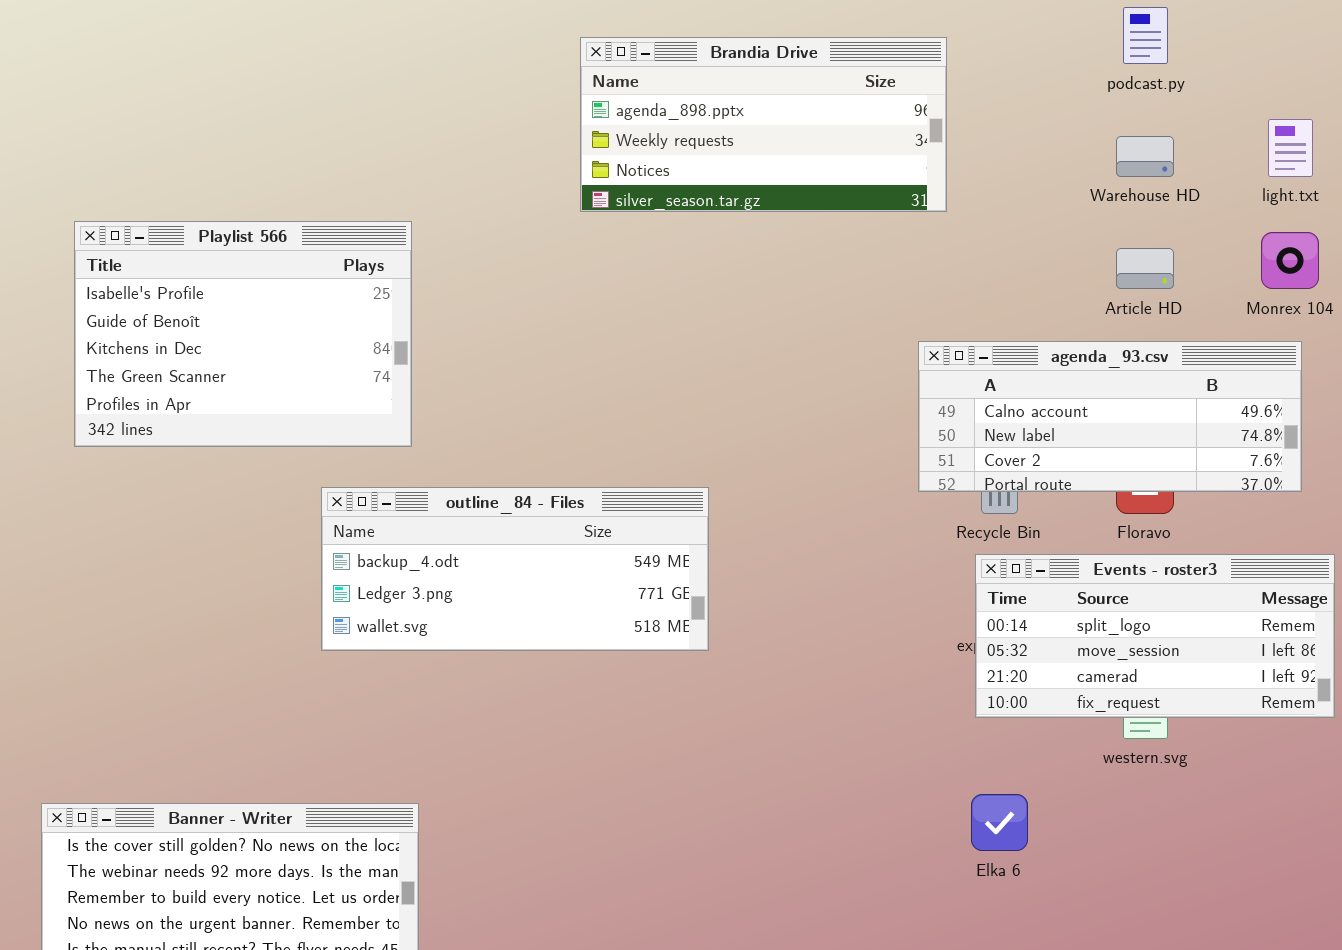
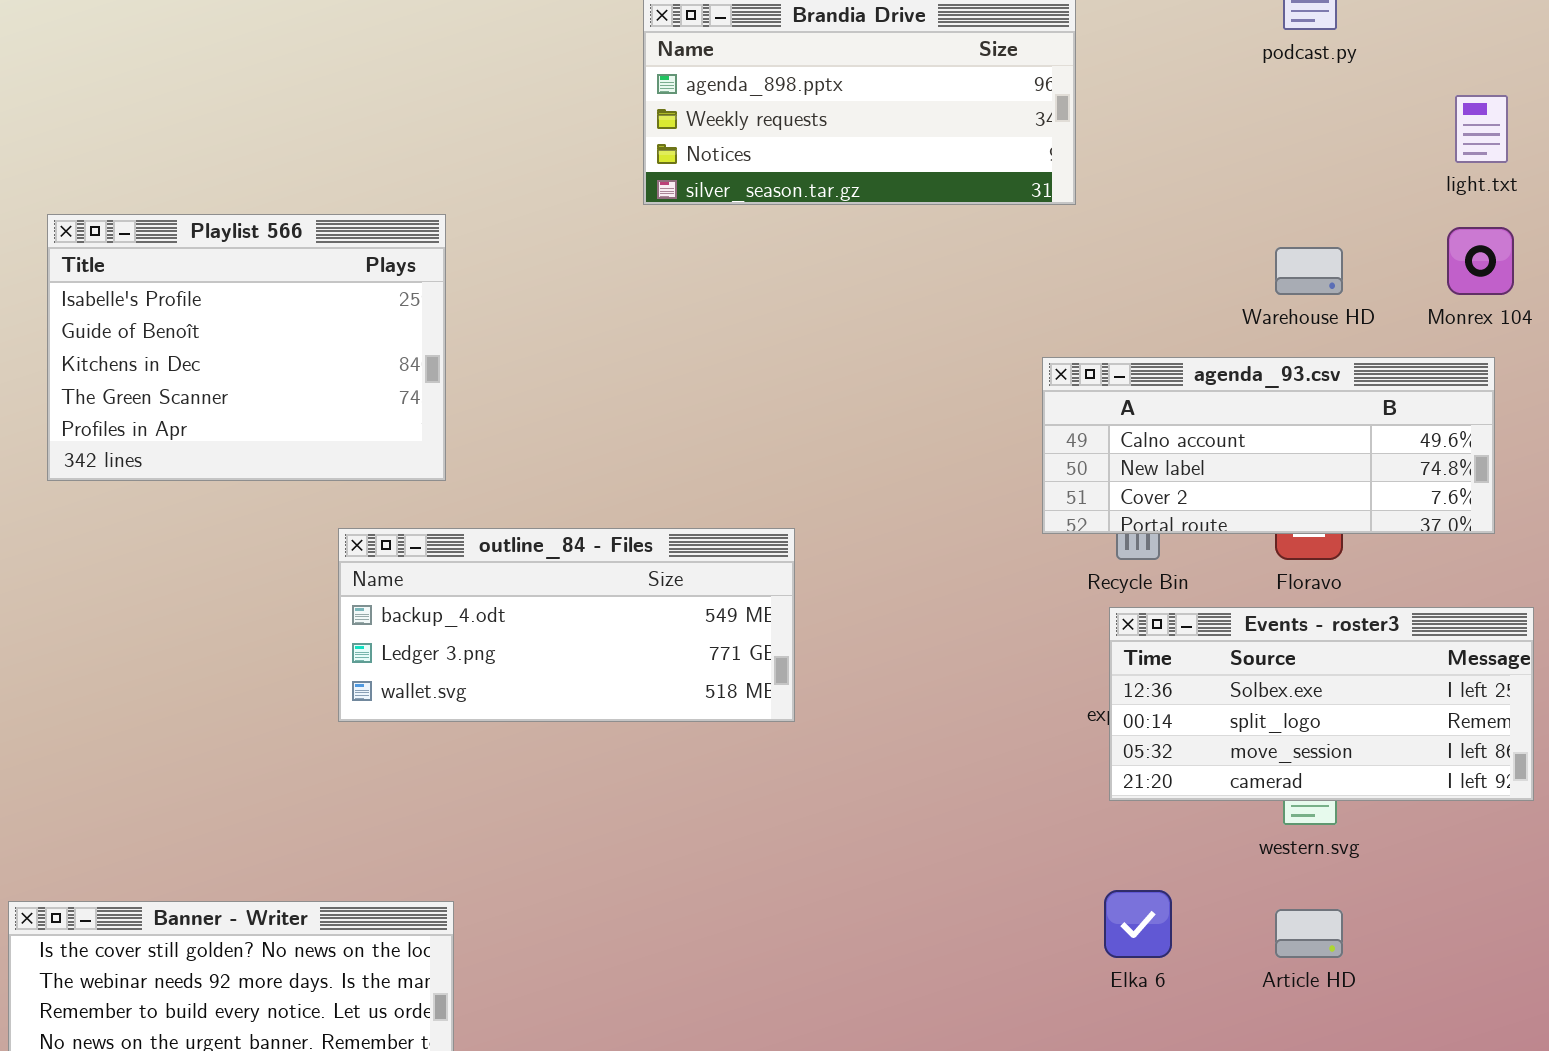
Warehouse HD: [1116,136,1174,177] -> [1275,247,1343,295], moved
Article HD: [1116,248,1174,289] -> [1275,909,1343,958], moved
Events - roster3: [975,554,1335,718] -> [1109,607,1534,801], scrolled up 1 row

